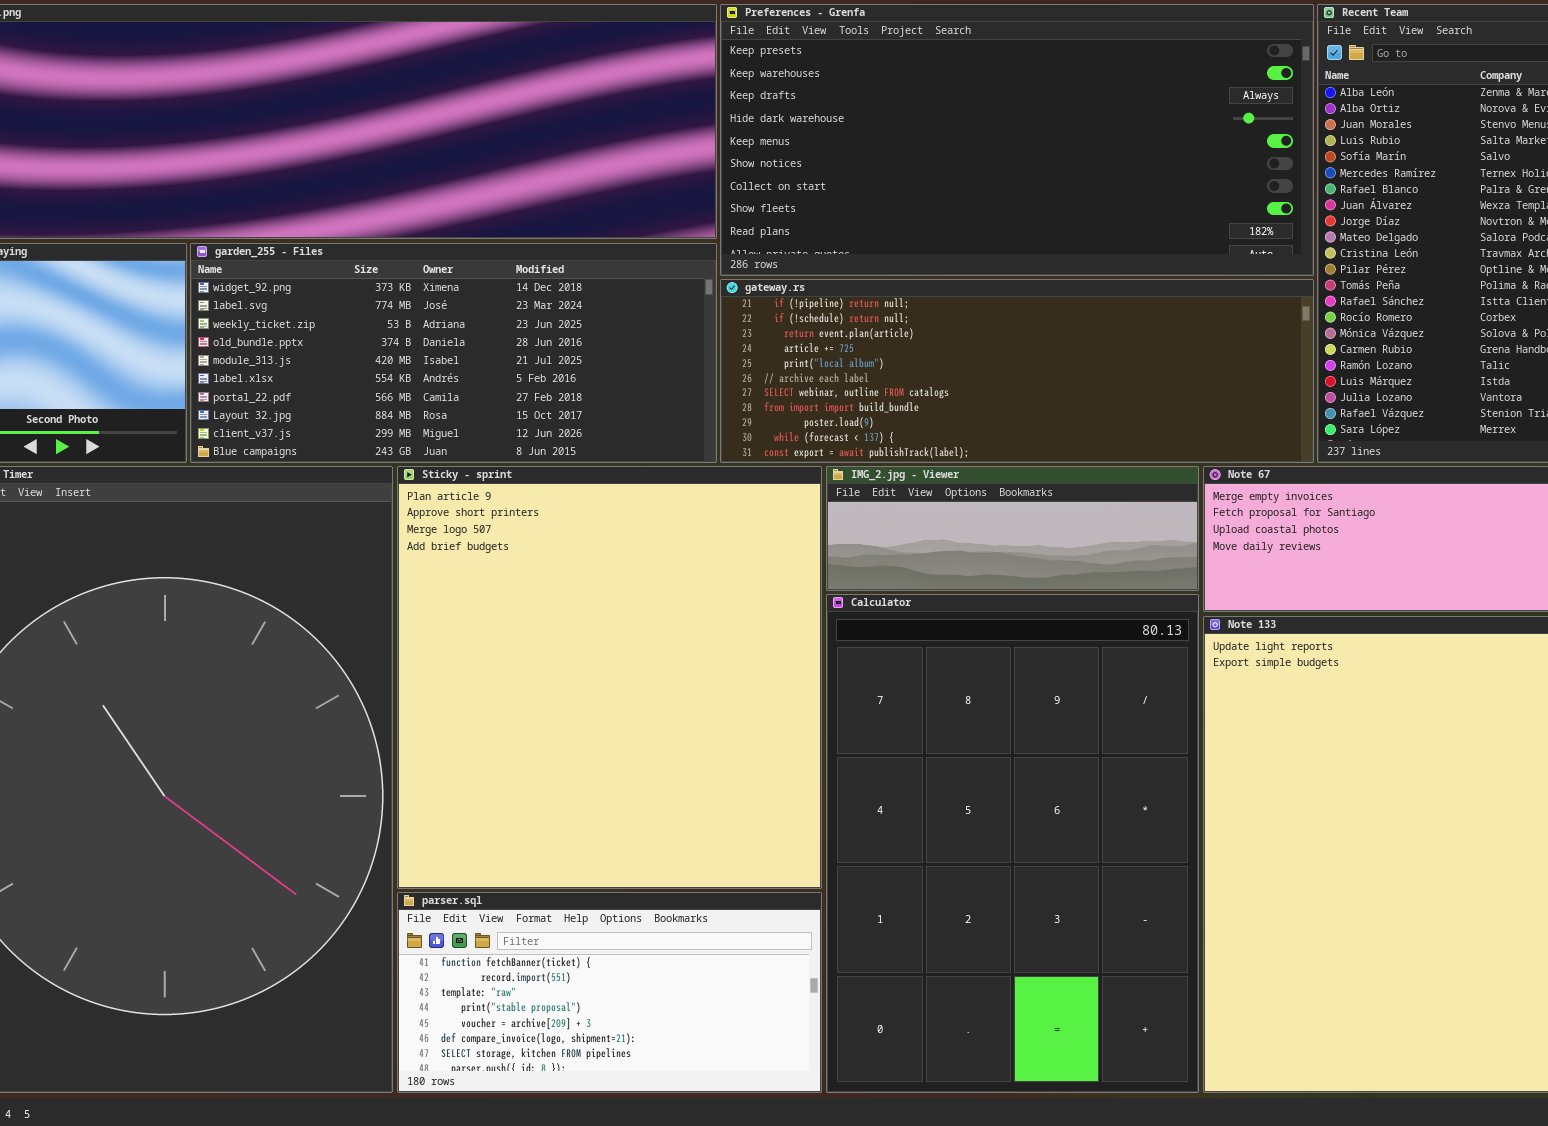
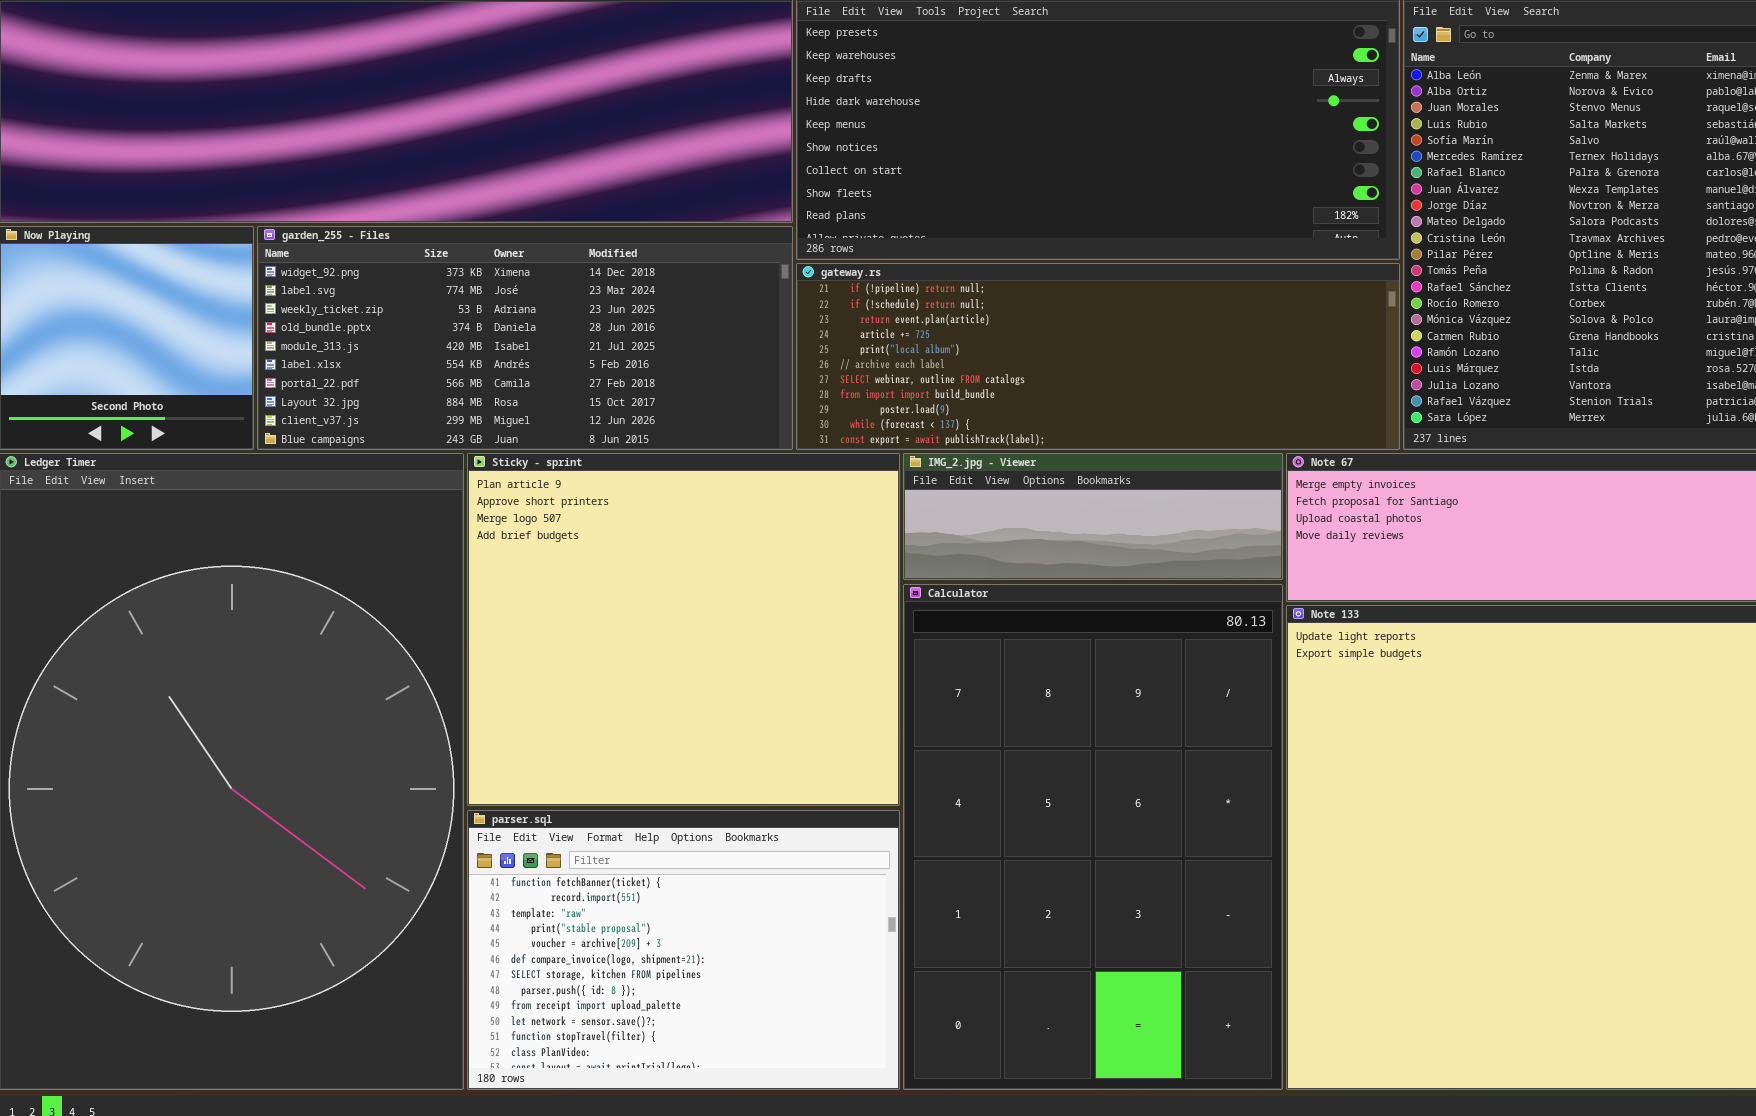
Sticky - sprint: [397,466,822,889] -> [467,453,900,806], resized
parser.sql: [397,892,822,1093] -> [467,810,900,1090], resized

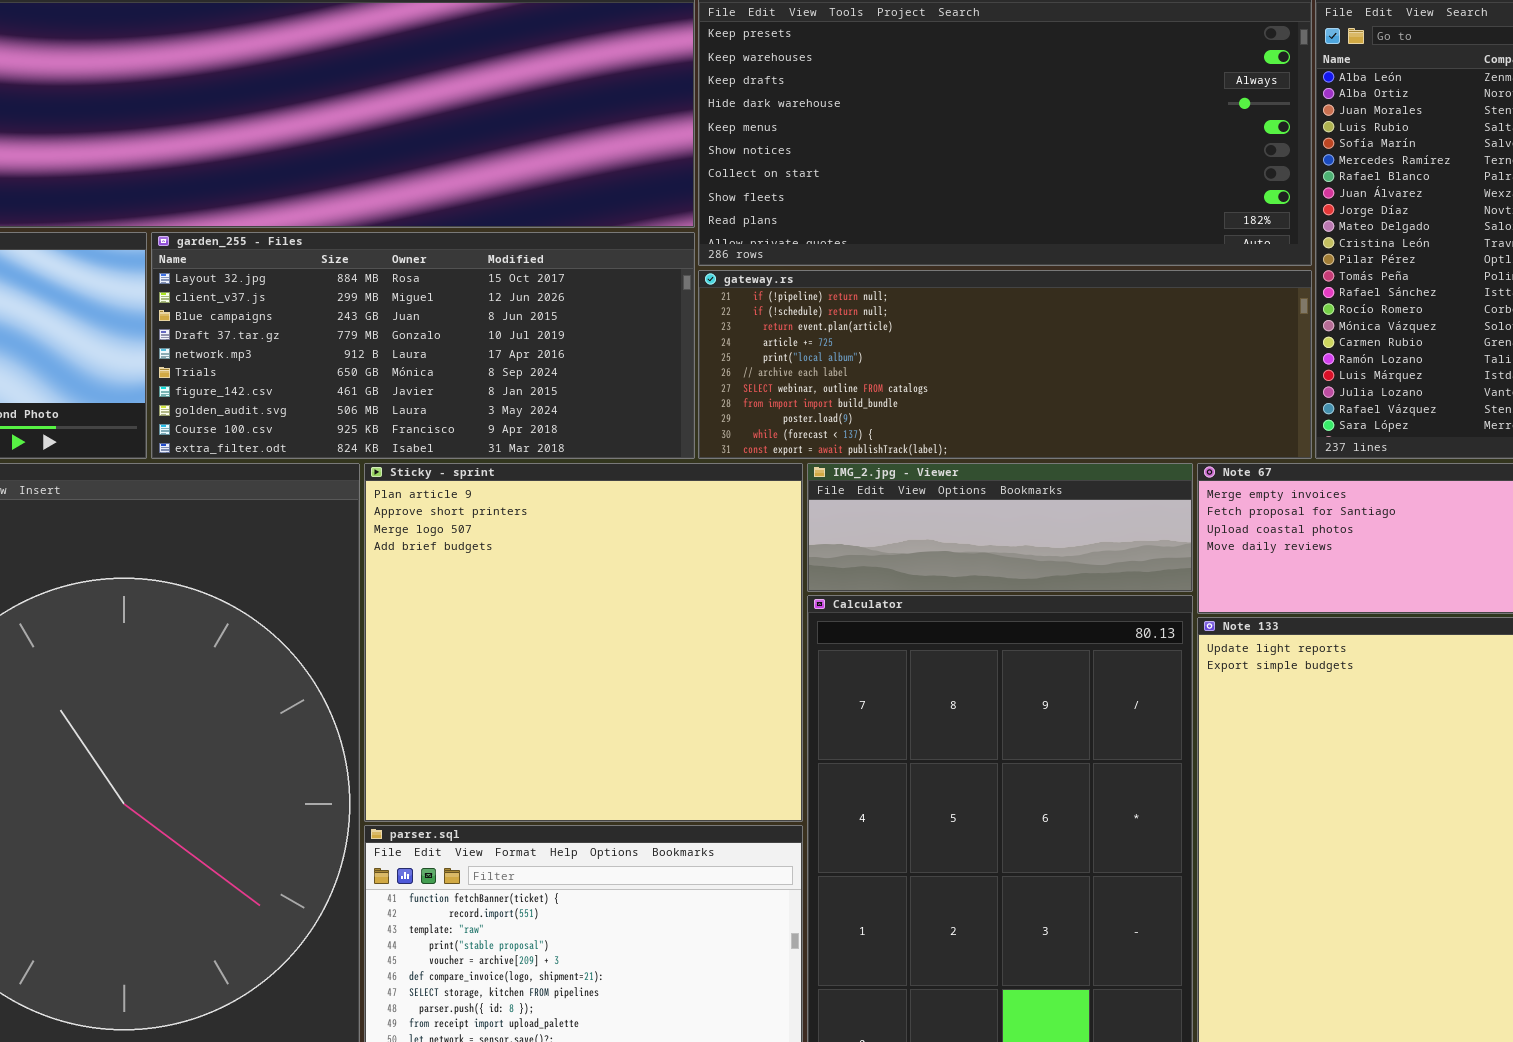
garden_255 - Files: [257,226,793,450] -> [151,232,695,459], scrolled down 7 rows

